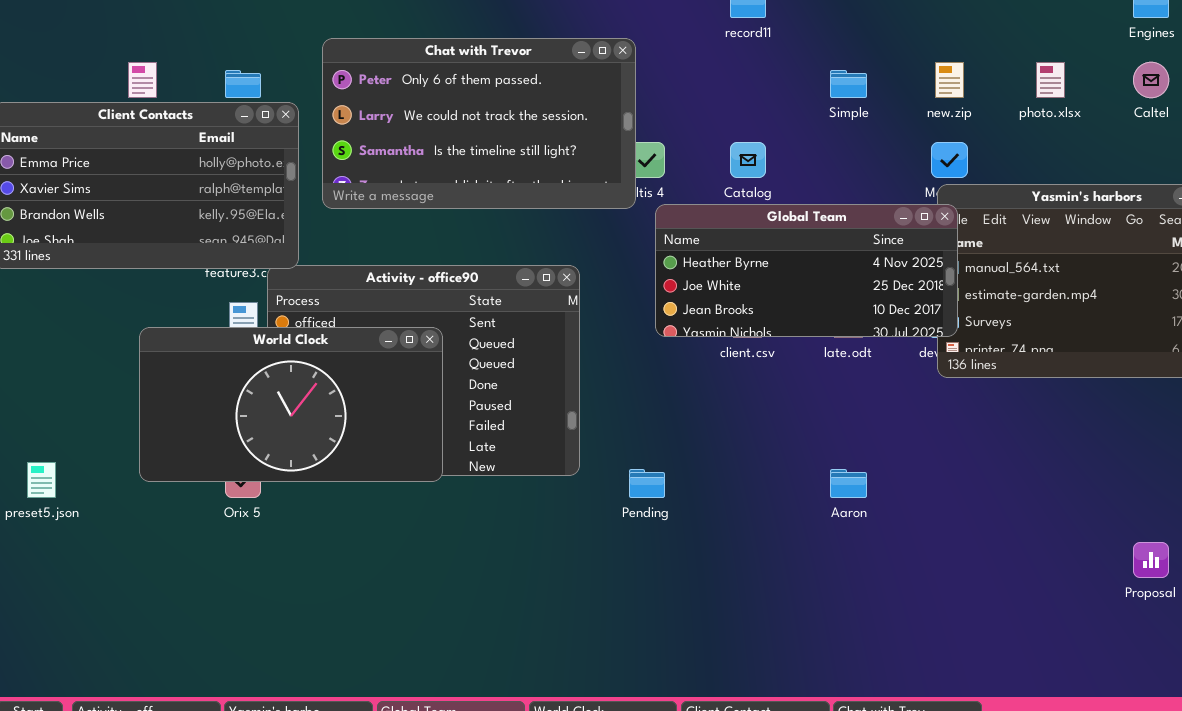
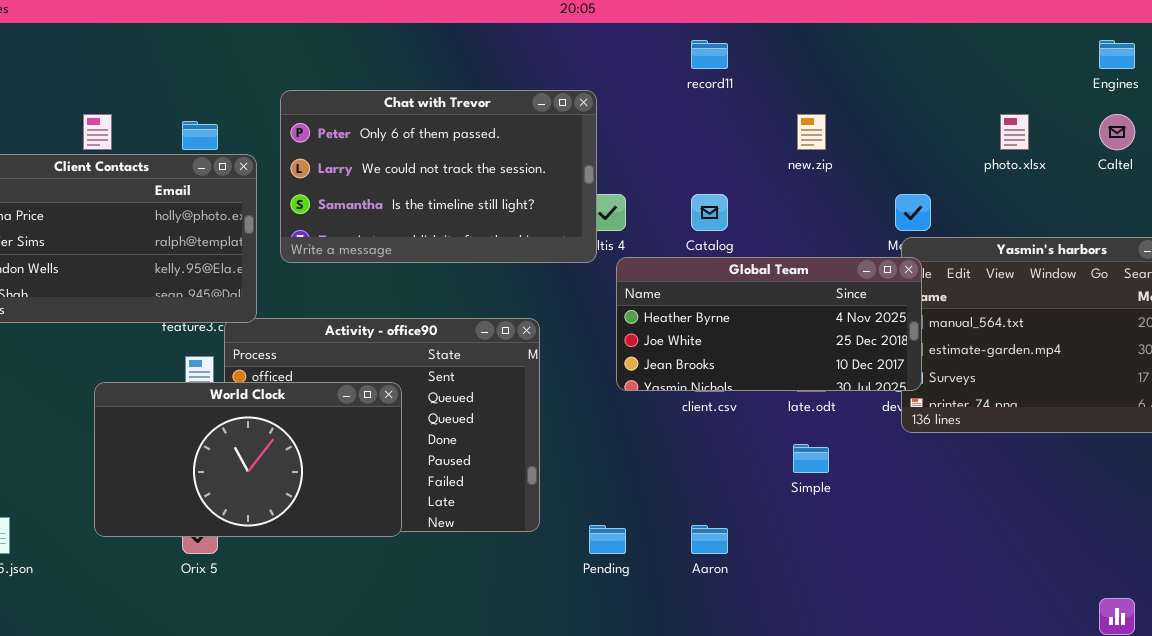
new.zip: [935,62,964,98] -> [797,114,826,150], moved
Simple: [830,70,867,98] -> [793,444,829,473], moved
Aaron: [830,469,867,498] -> [691,525,728,554], moved

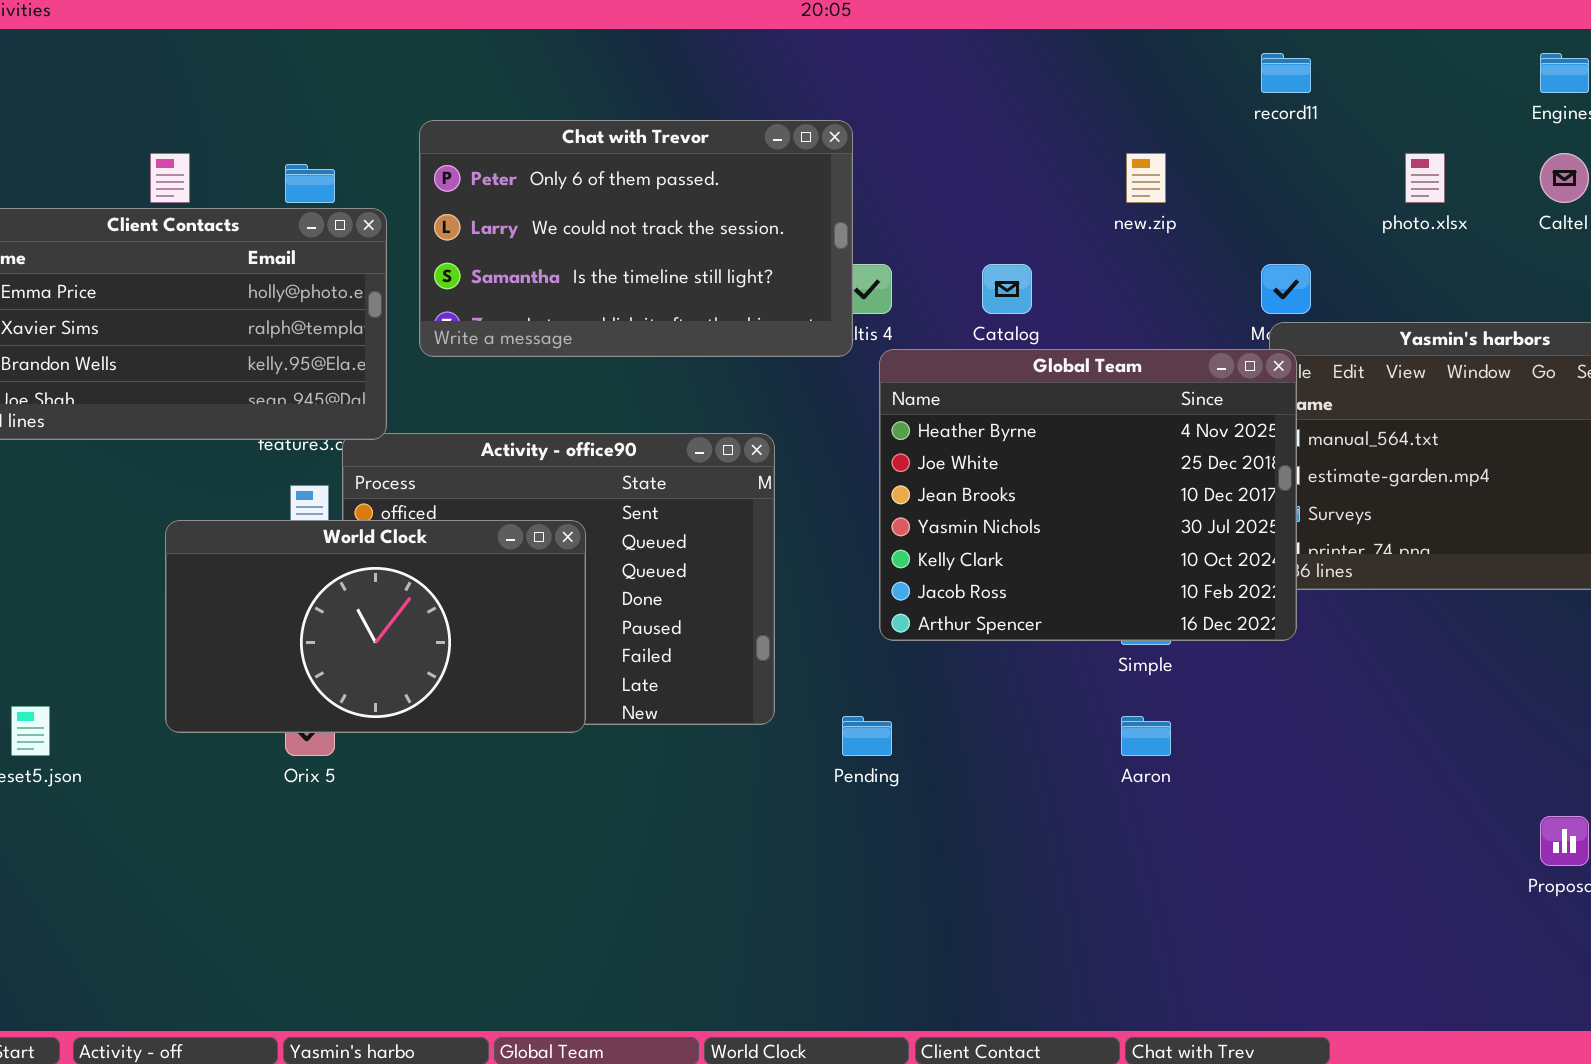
record11: [691,40,728,69] -> [1261,53,1311,93], moved
Global Team: [616,257,922,391] -> [879,349,1297,641], resized
Aaron: [691,525,728,554] -> [1121,716,1171,756], moved

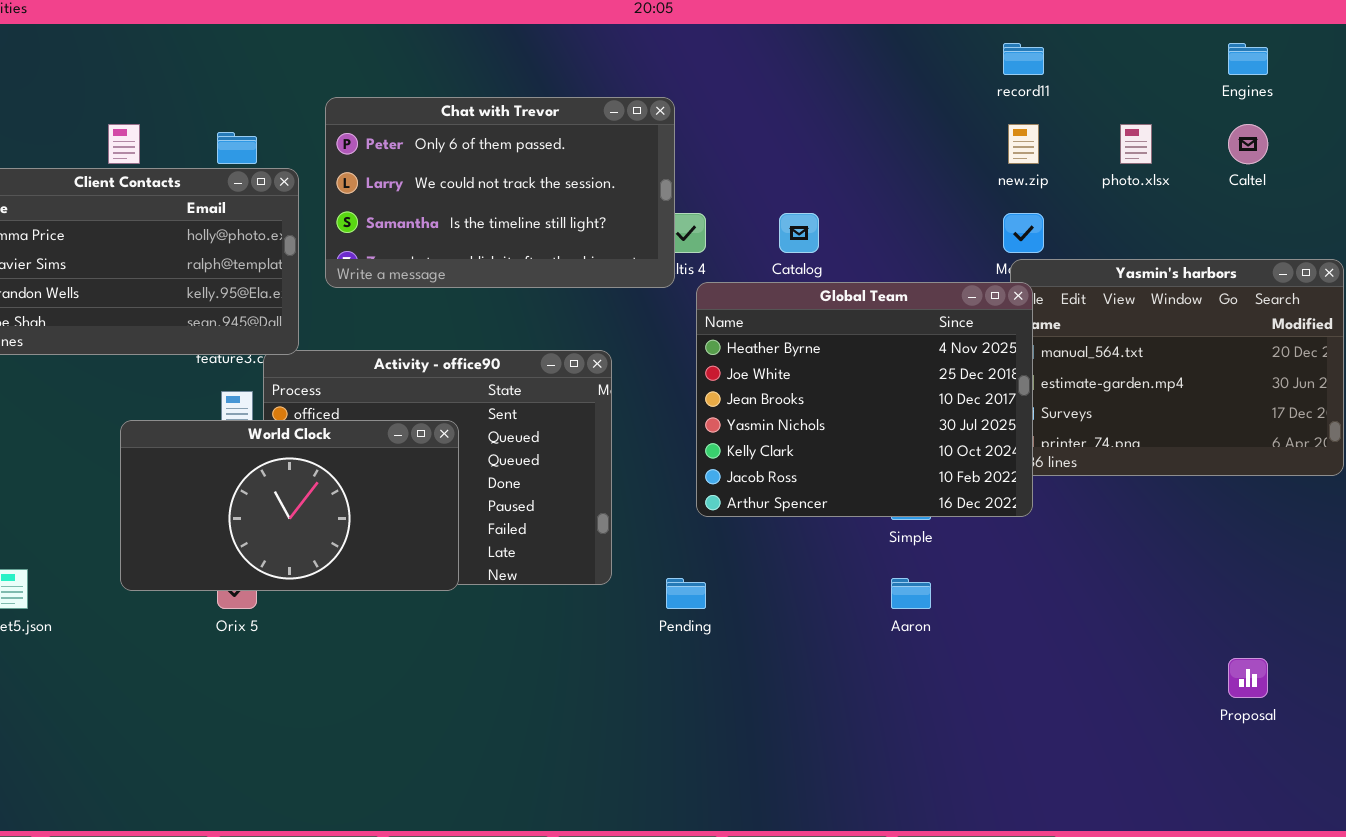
new.zip: [1126,153,1166,203] -> [1008,124,1039,164], moved

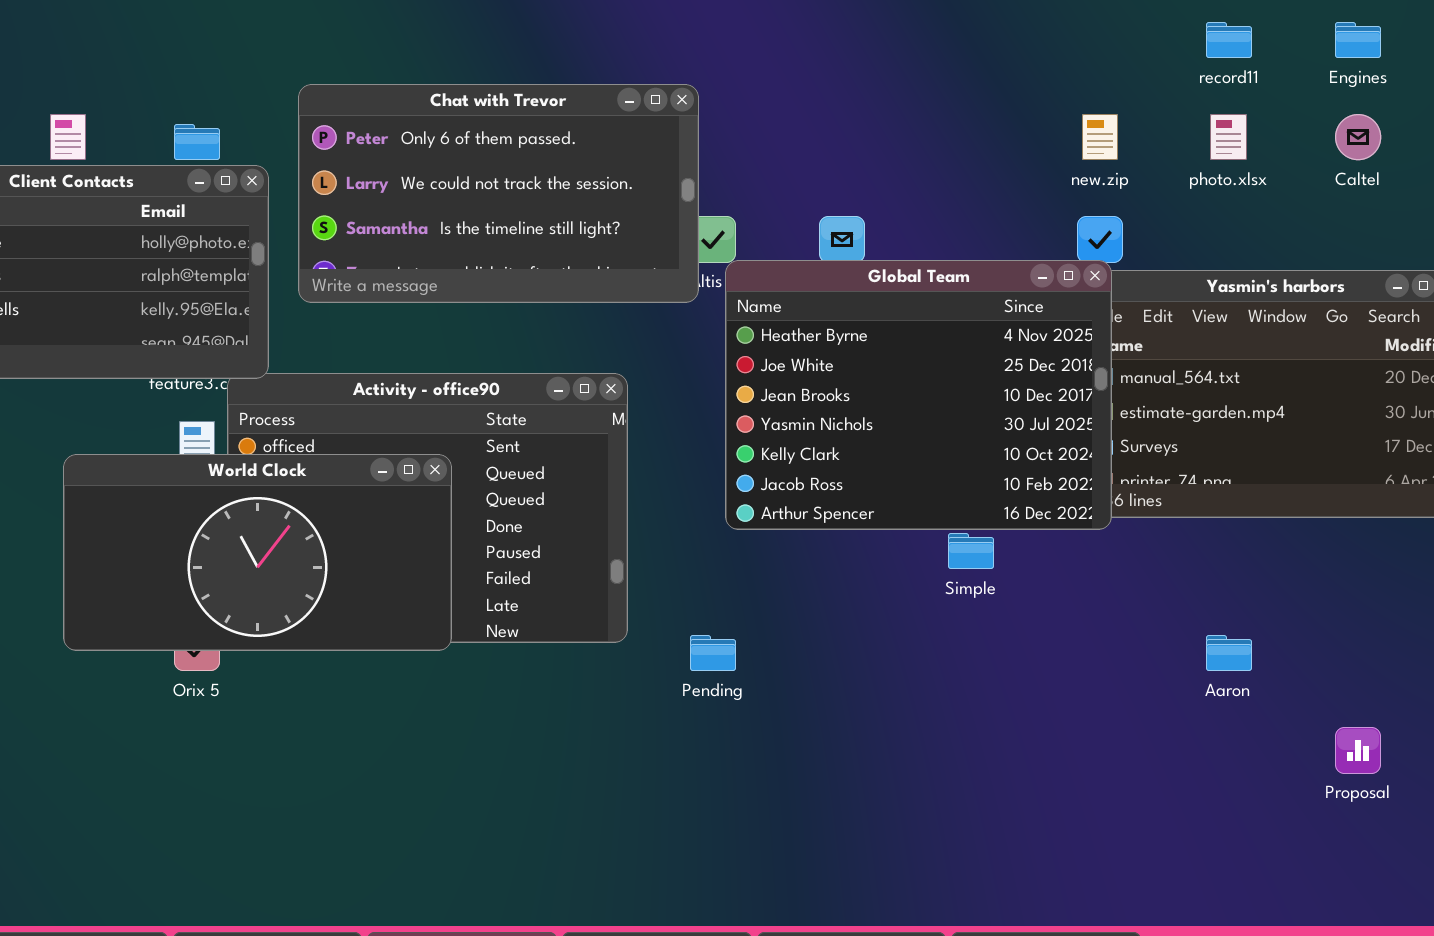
record11: [1003,43,1044,75] -> [1206,22,1252,58], moved
Global Team: [696,282,1033,517] -> [725,260,1112,530], moved
Aaron: [891,578,931,609] -> [1206,635,1252,671], moved

